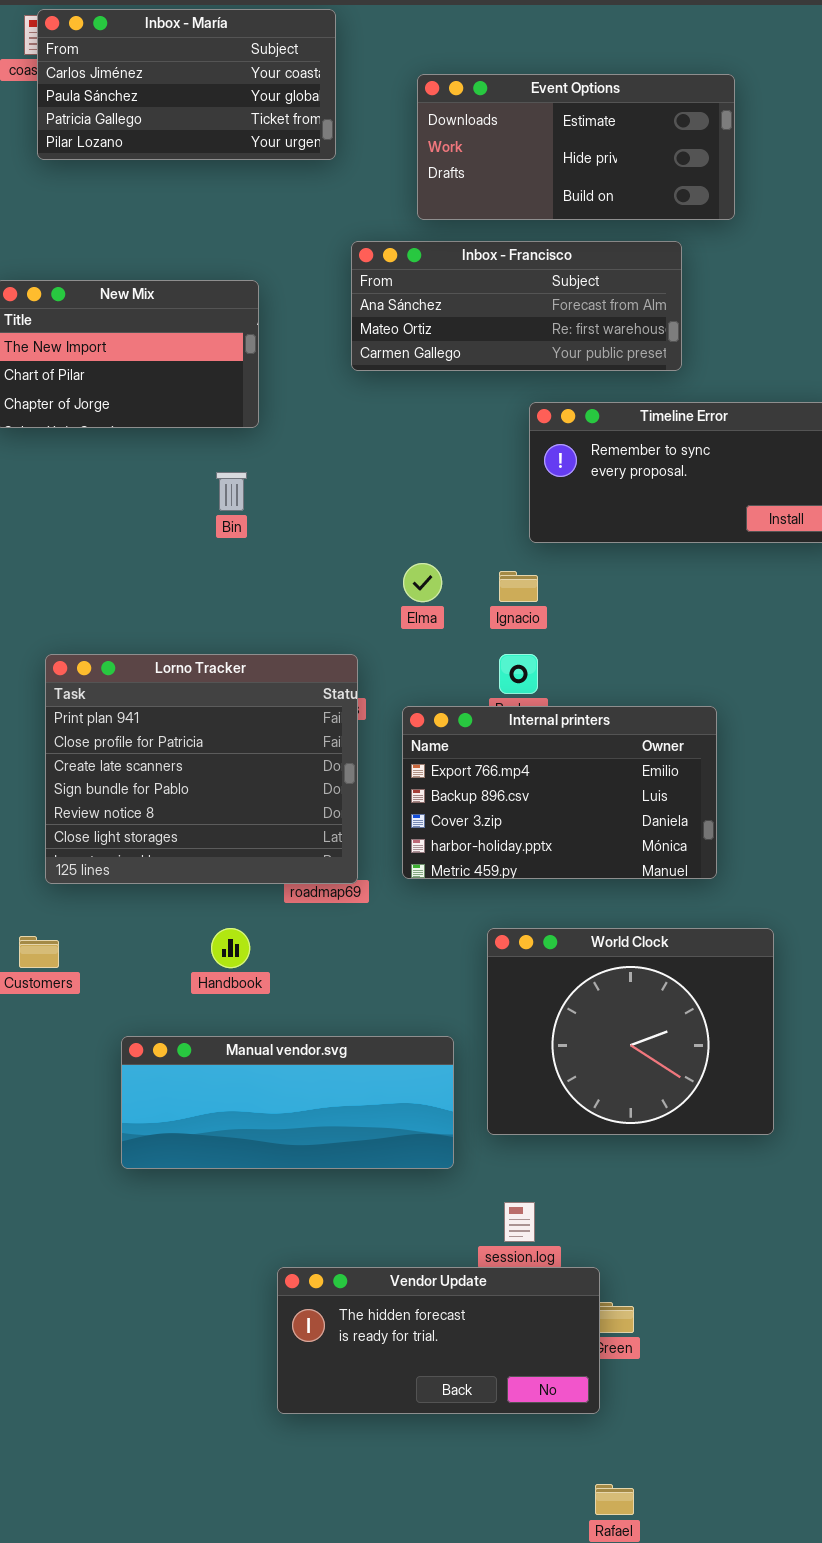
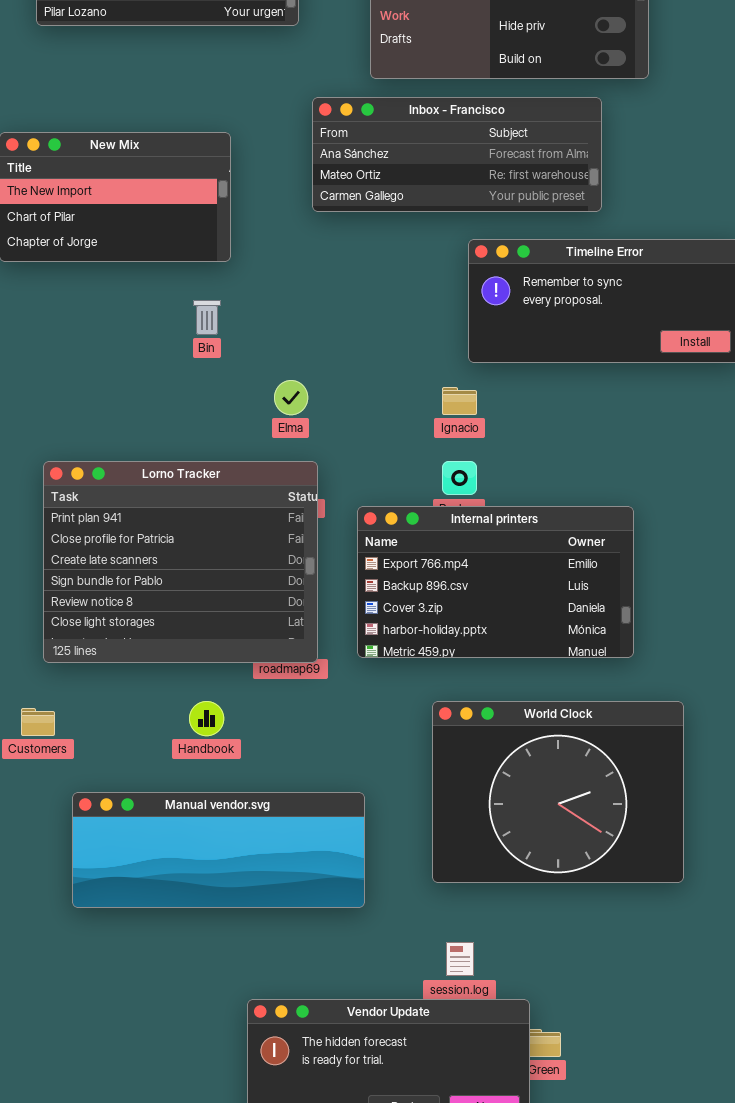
Elma: [403,563,442,602] -> [274,380,308,415], moved
Manual vendor.svg: [121,1036,454,1169] -> [72,792,365,908], moved

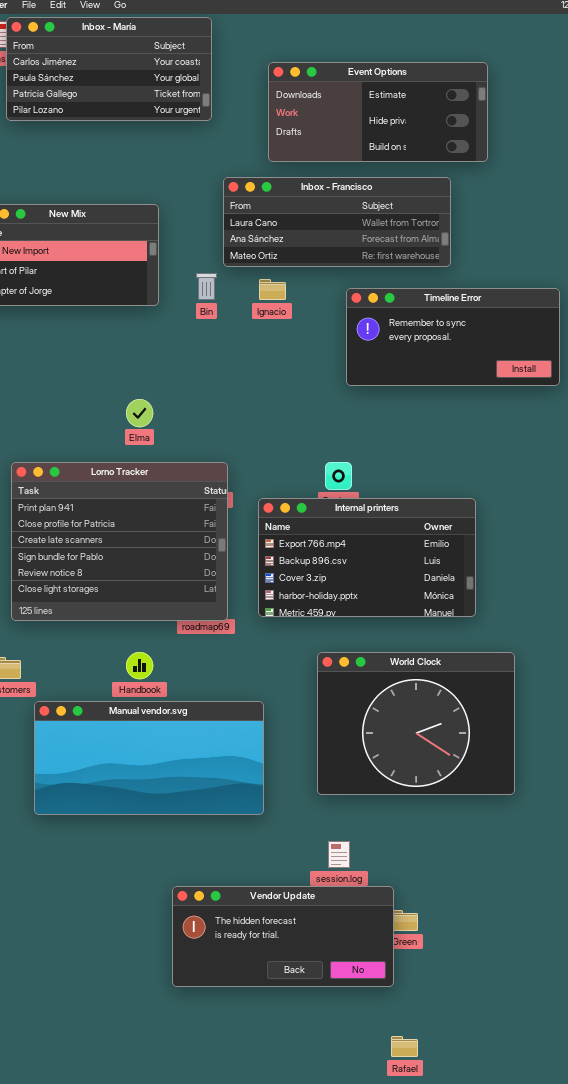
Inbox - Francisco: [312,97,602,212] -> [223,177,451,267], scrolled up 1 row
Bin: [193,300,221,335] -> [196,273,217,300], moved
Elma: [274,380,308,415] -> [126,399,153,427], moved
Ignacio: [442,387,477,415] -> [259,279,286,300], moved
Manual vendor.svg: [72,792,365,908] -> [34,701,264,815], resized

